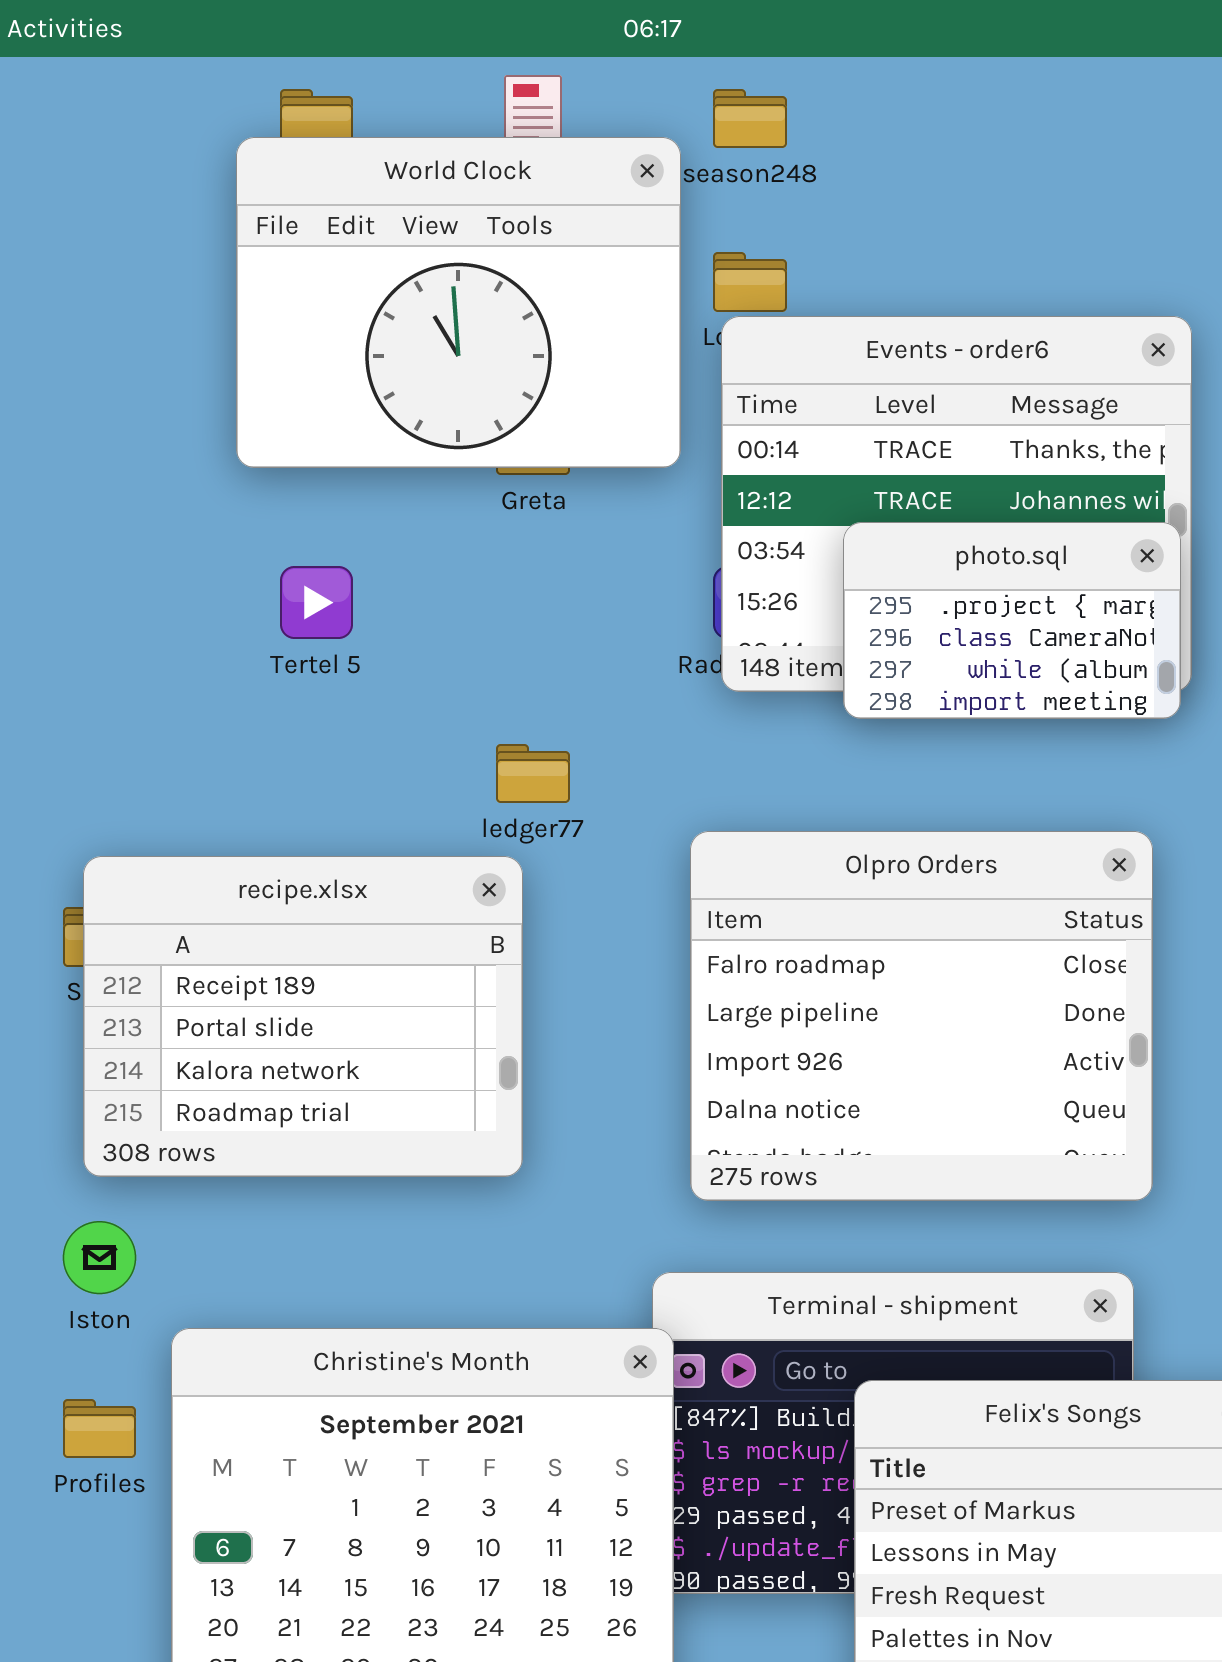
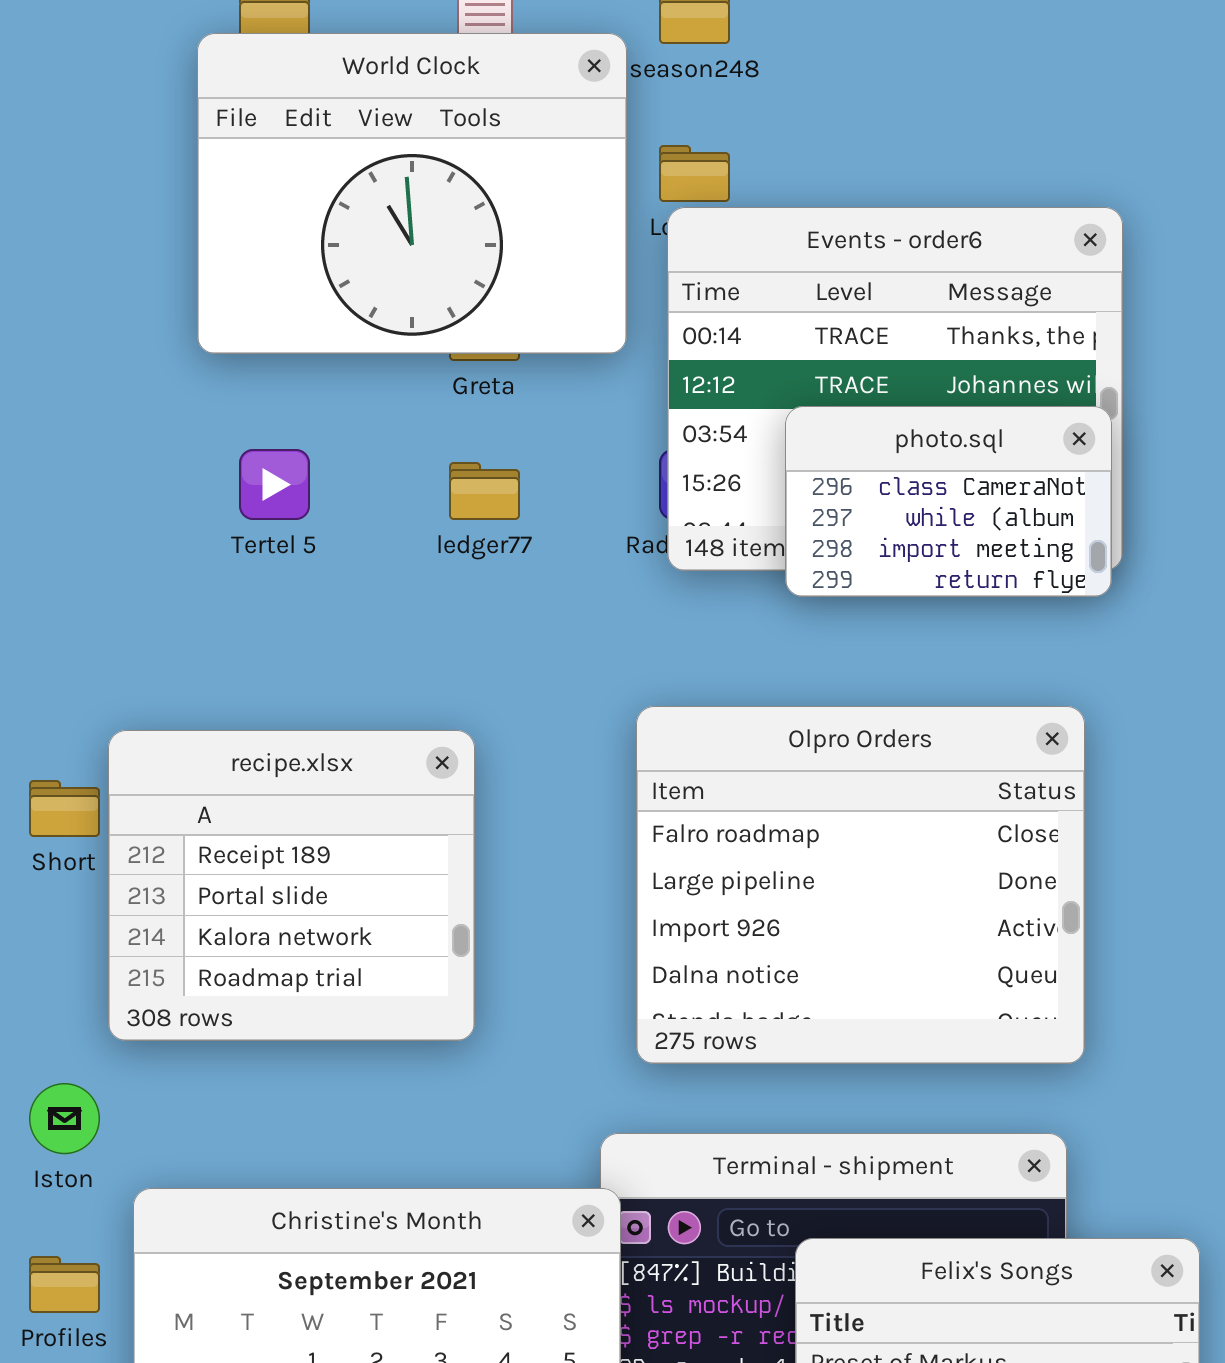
photo.sql: [843,522,1181,719] -> [785,406,1112,597], scrolled down 1 row
ledger77: [496,744,570,803] -> [449,462,520,520], moved
recipe.xlsx: [83,856,523,1177] -> [108,730,475,1041], resized

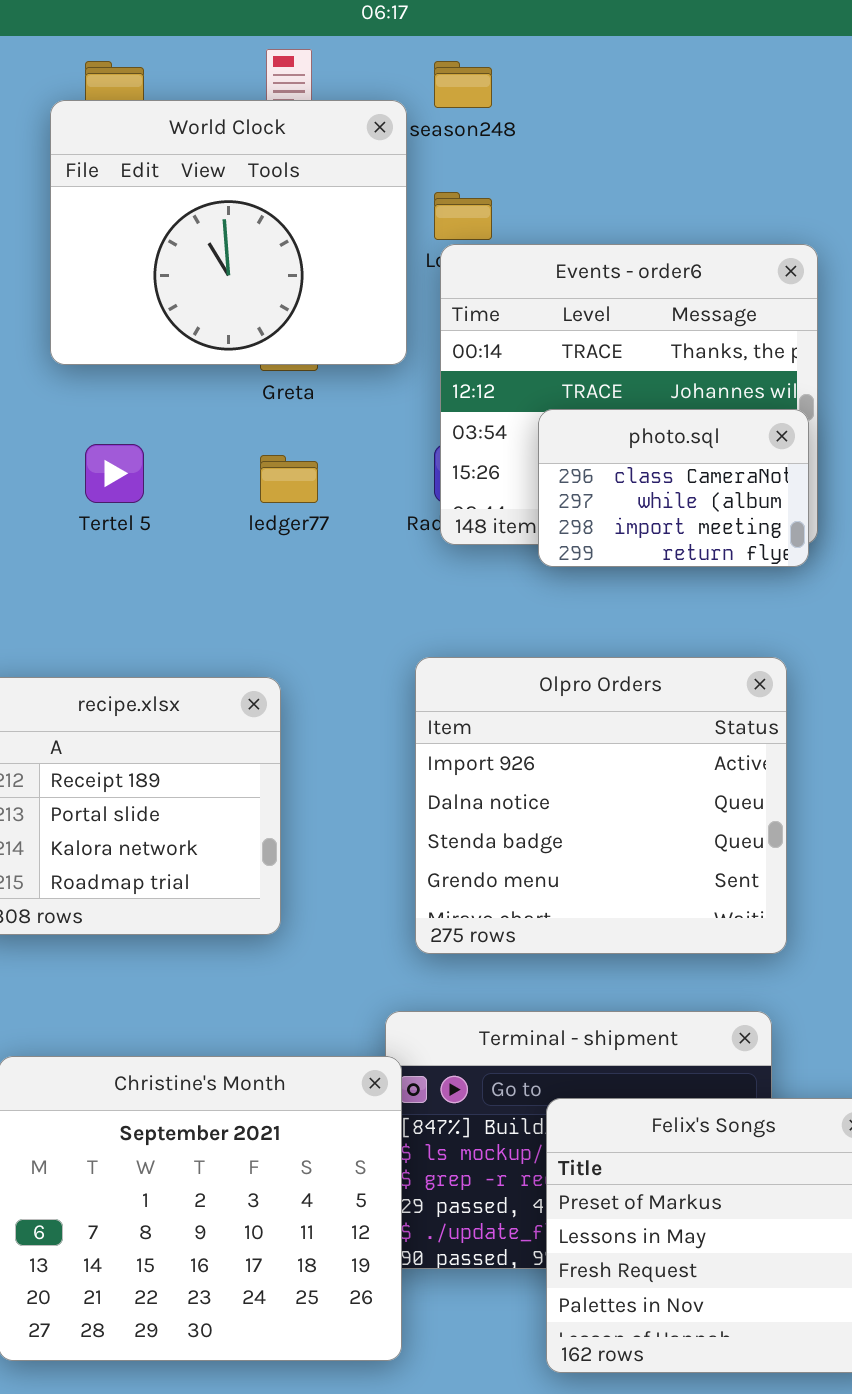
Olpro Orders: [636,706,1085,1064] -> [415,657,787,954], scrolled down 2 rows

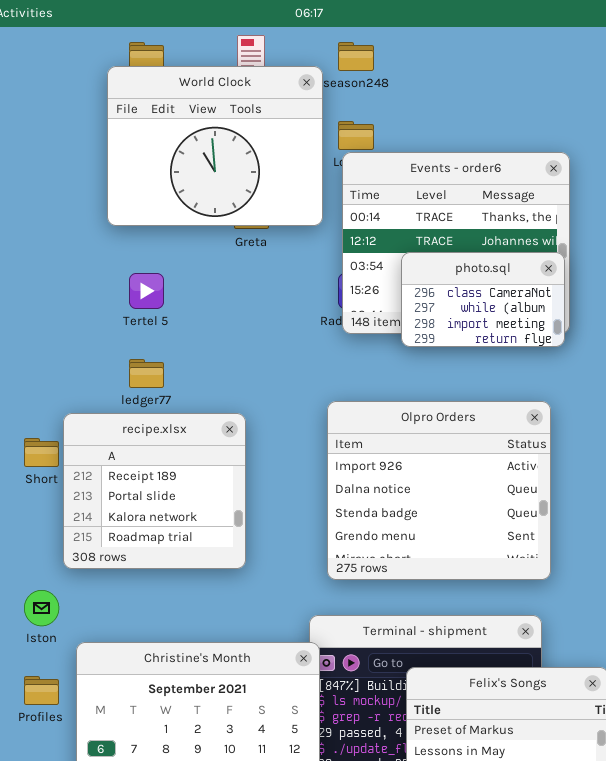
ledger77: [260,455,318,503] -> [129,359,164,388], moved

